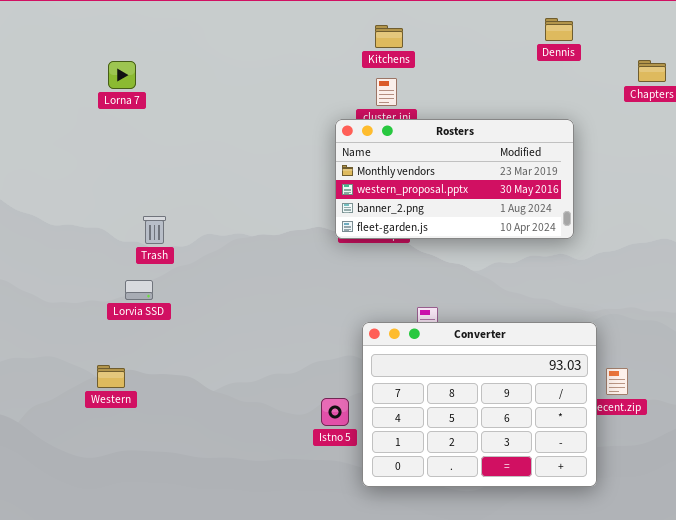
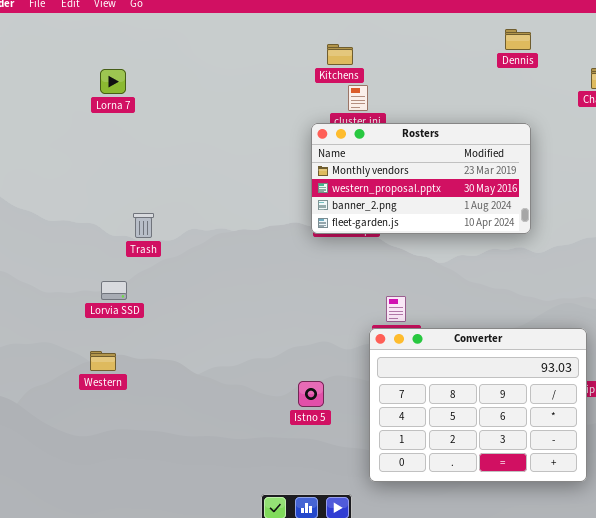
Kitchens: [375,25,403,48] -> [327,44,353,65], moved
Lorvia SSD: [125,280,153,300] -> [101,281,127,300], moved
Converter: [362,322,597,487] -> [369,328,587,482], moved

